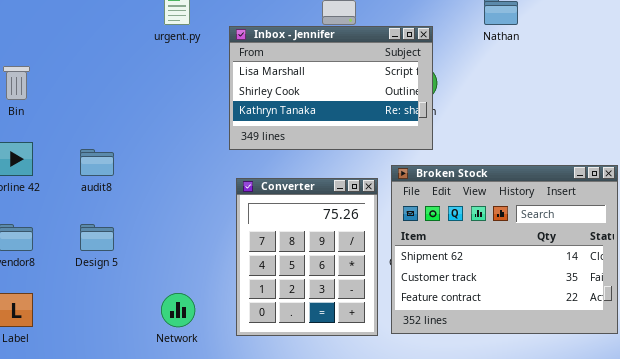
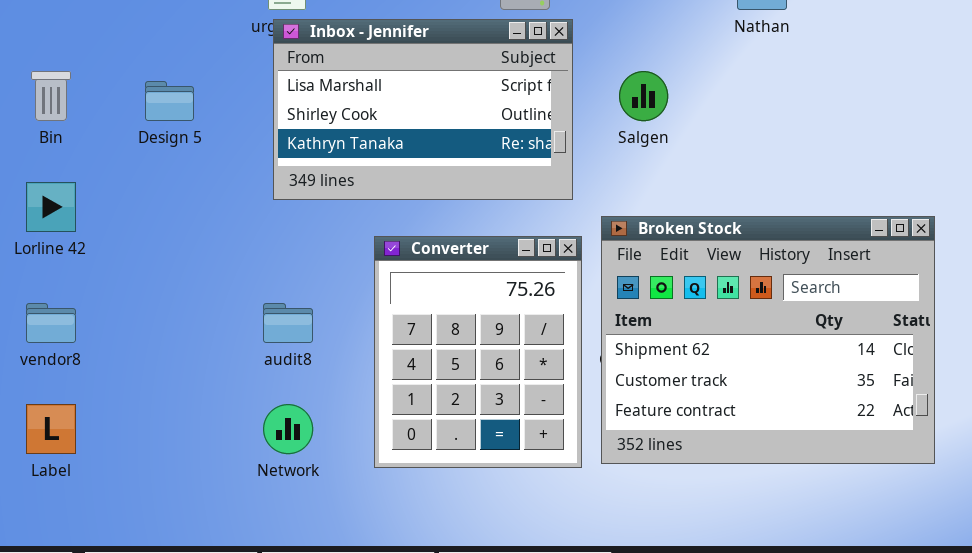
Inbox - Jennifer: [229,26,433,150] -> [273,19,573,200], moved
audit8: [80,149,114,176] -> [263,303,313,343], moved
Design 5: [80,224,114,251] -> [145,81,194,121], moved

